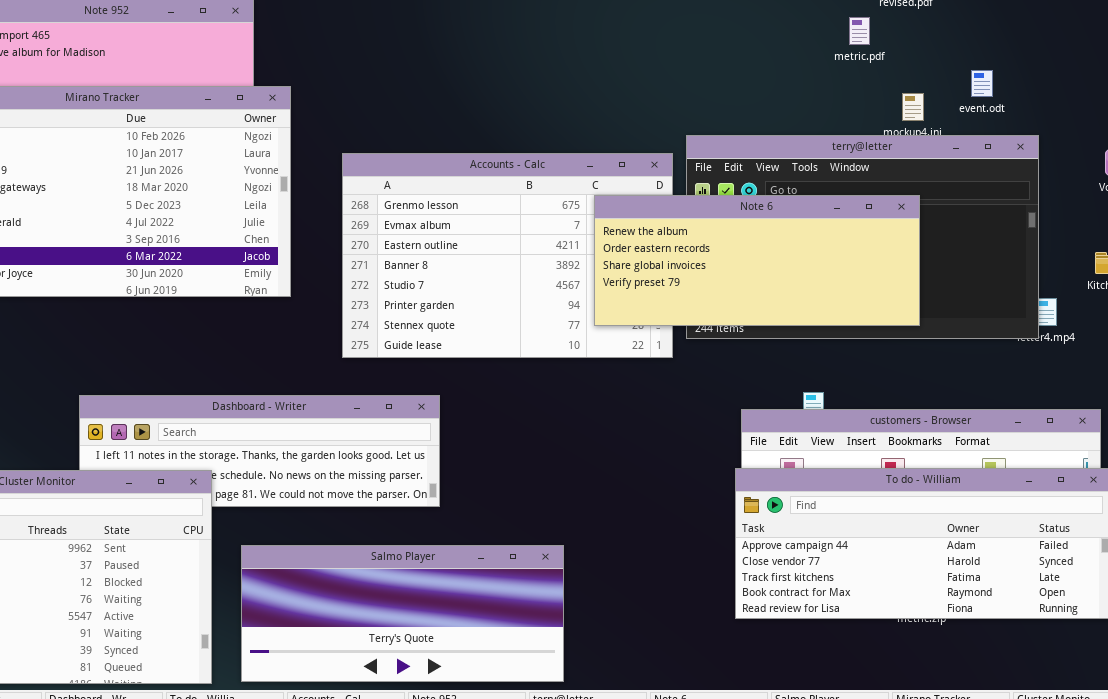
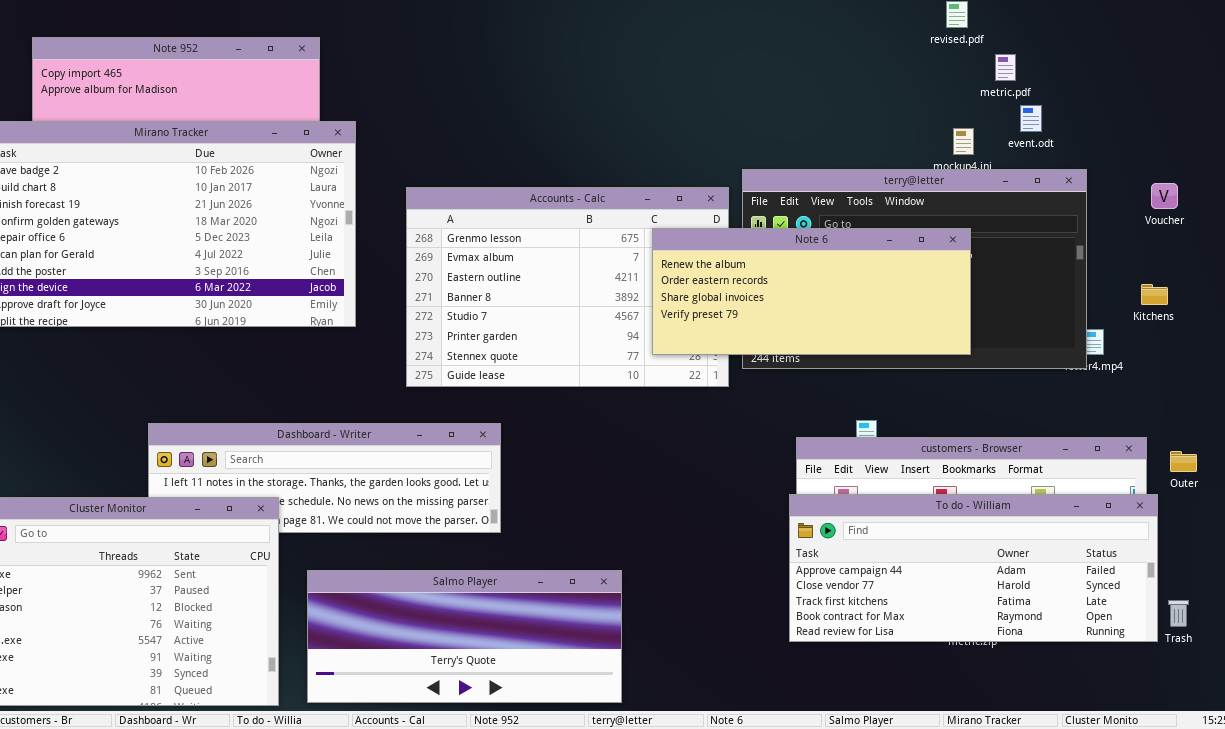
metric.pdf: [849,17,870,45] -> [995,54,1016,81], moved

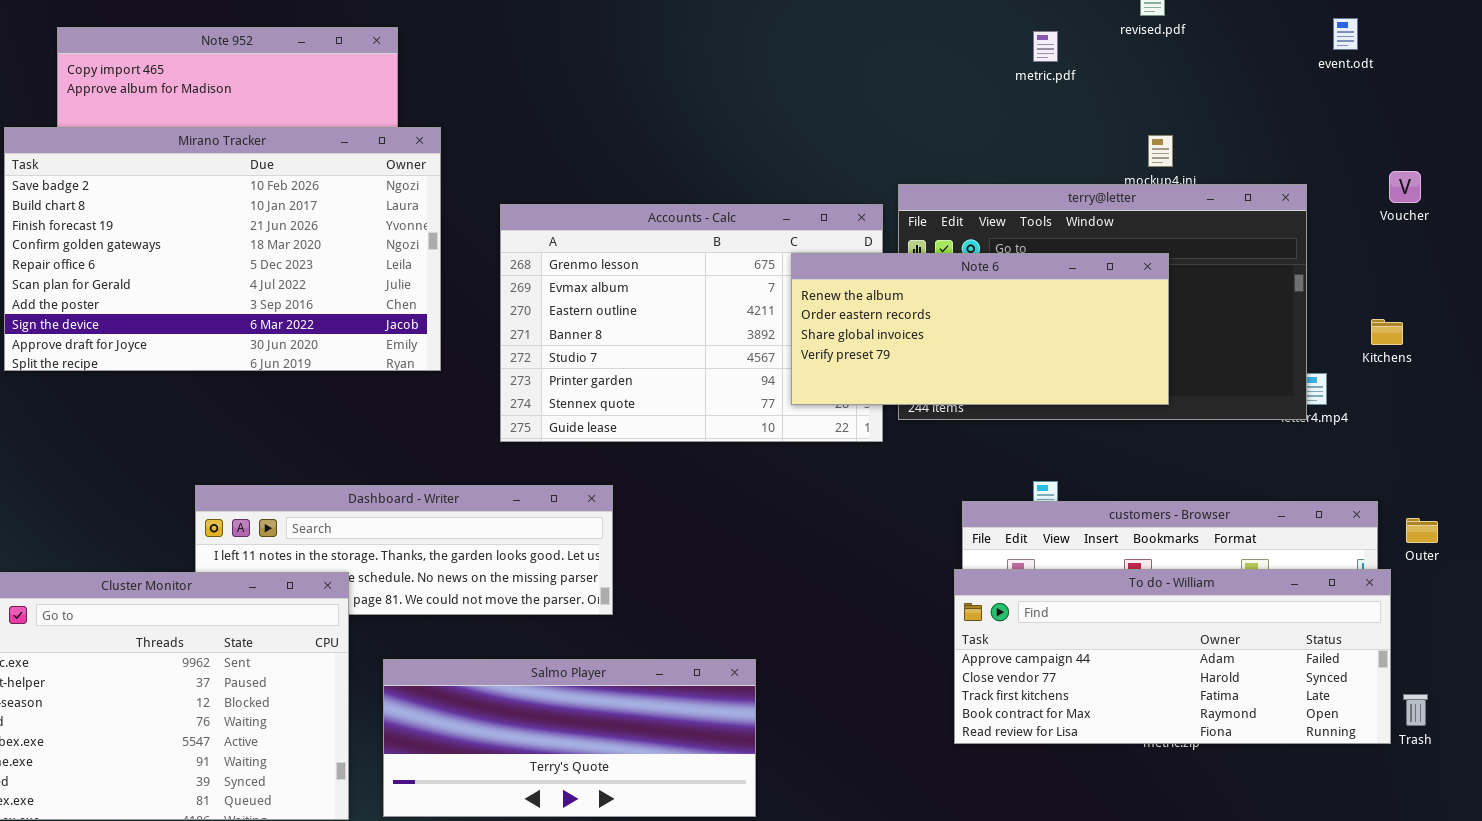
metric.pdf: [995,54,1016,81] -> [1033,31,1058,62], moved
event.odt: [1020,105,1042,132] -> [1333,18,1358,50], moved
Voucher: [1151,183,1178,209] -> [1389,171,1421,203], moved

